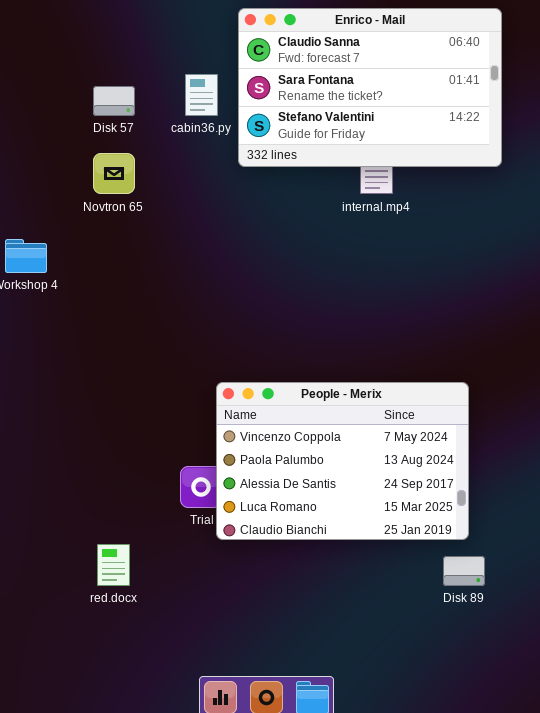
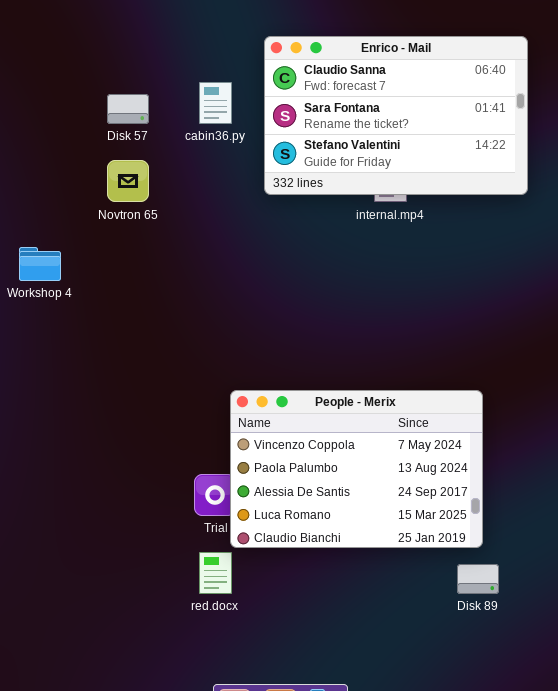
Enrico - Mail: [238,8,502,167] -> [264,36,528,195], moved
red.docx: [97,544,130,586] -> [199,552,232,594], moved

